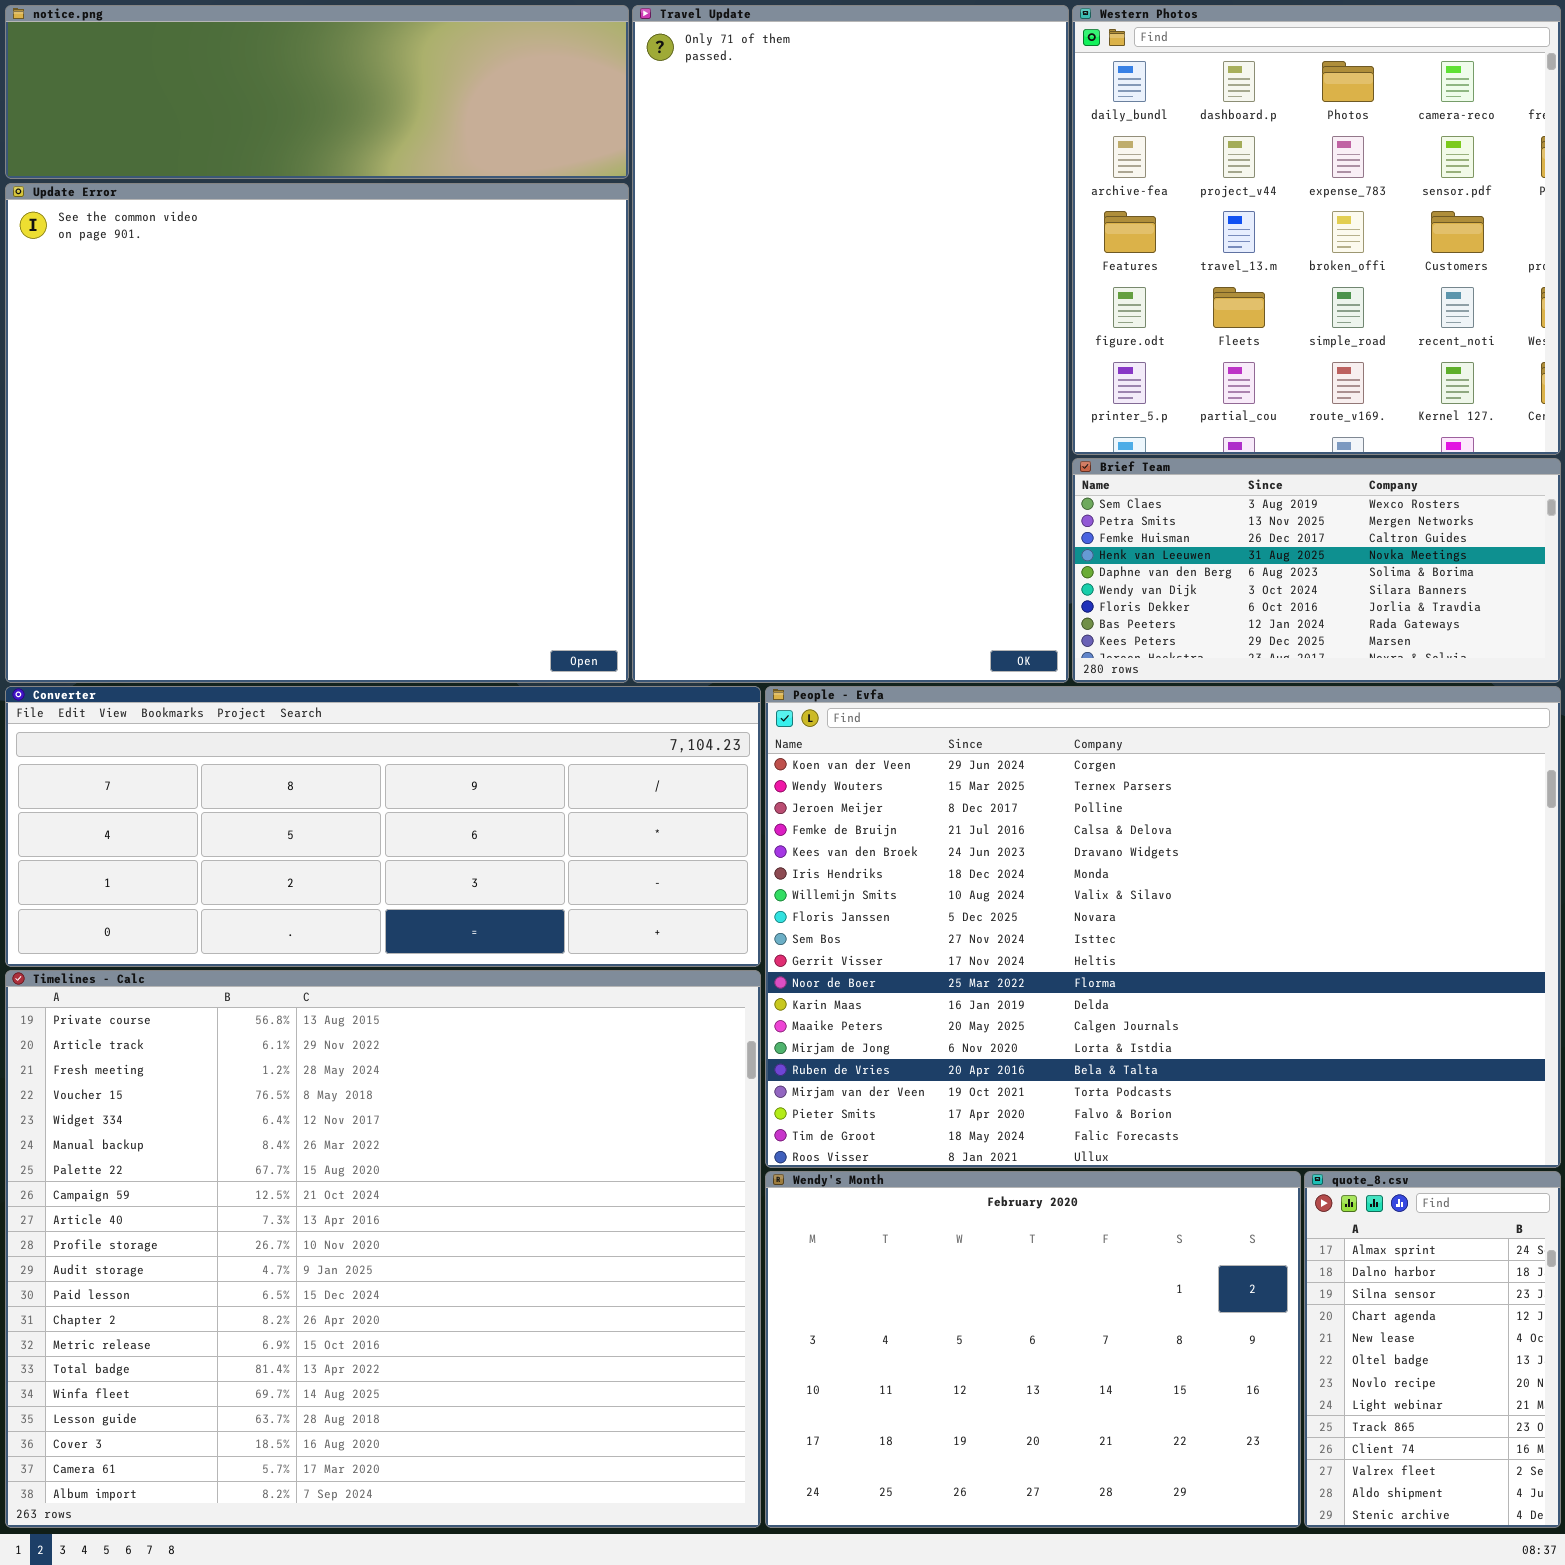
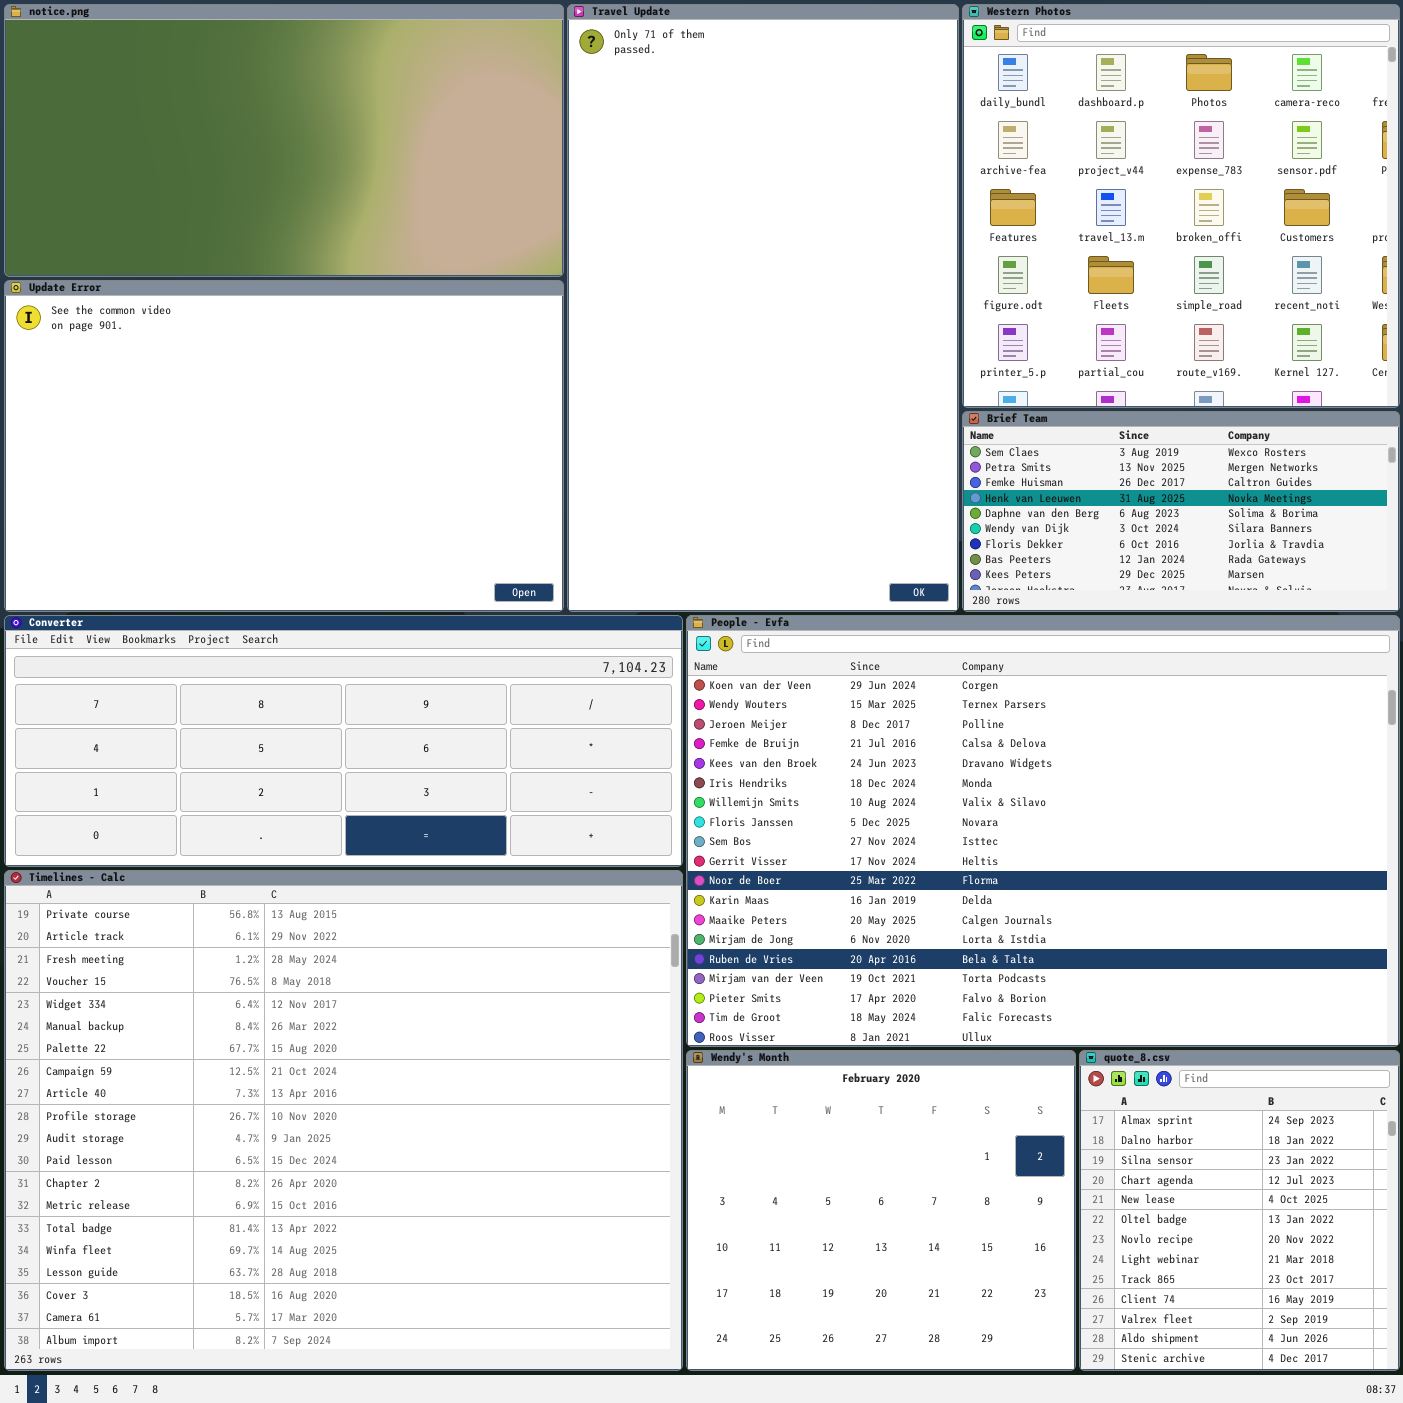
notice.png: [5,5,629,179] -> [4,4,564,277], resized
Update Error: [5,183,629,683] -> [4,280,564,612], resized
Wendy's Month: [765,1171,1301,1528] -> [686,1050,1076,1371], resized
quote_8.csv: [1304,1171,1561,1528] -> [1079,1050,1400,1371], resized

